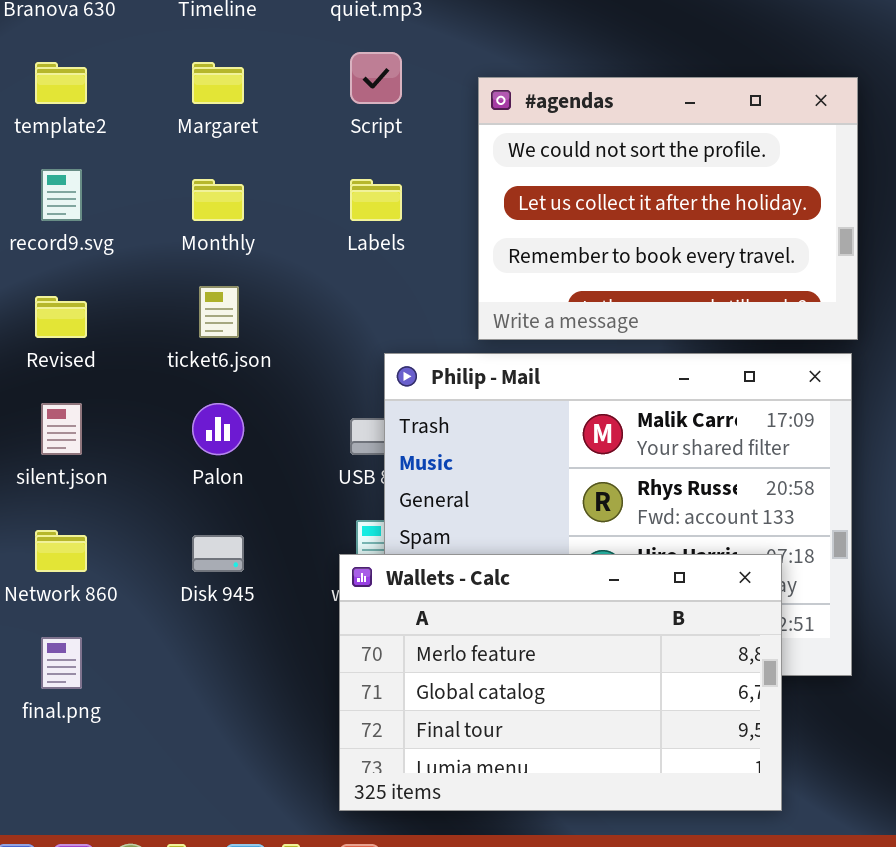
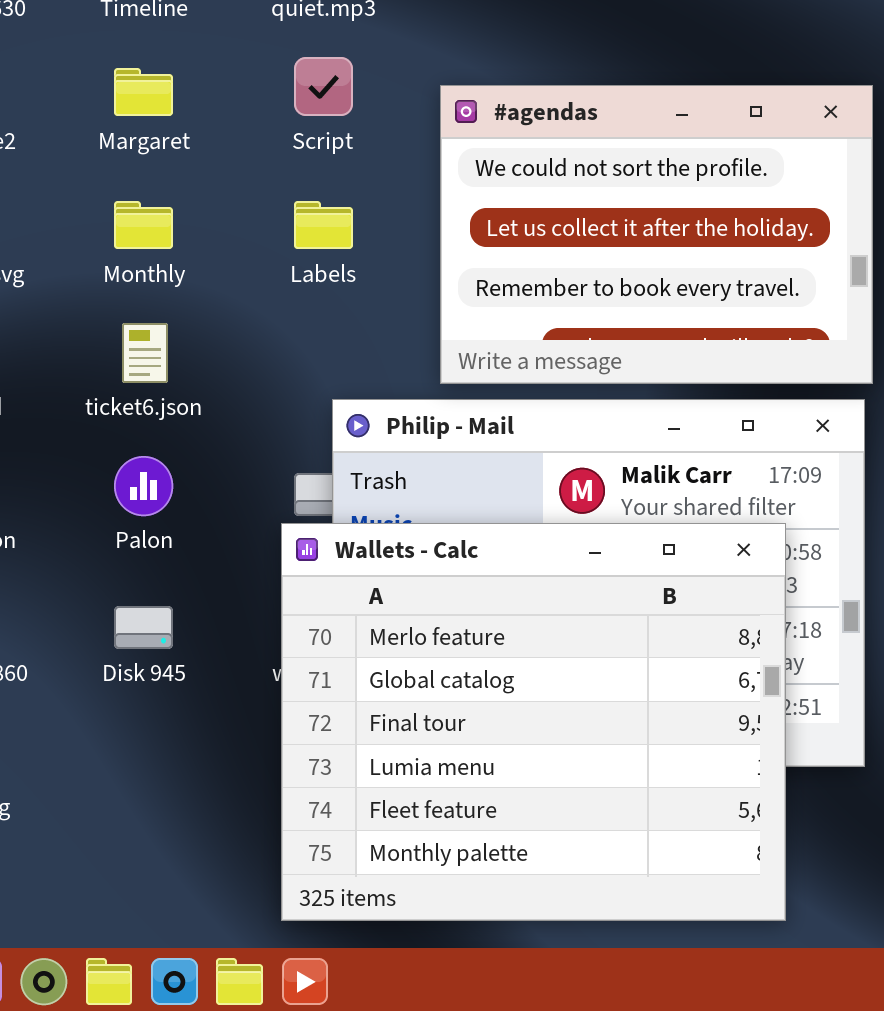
Wallets - Calc: [339,554,782,811] -> [281,523,786,921], resized

